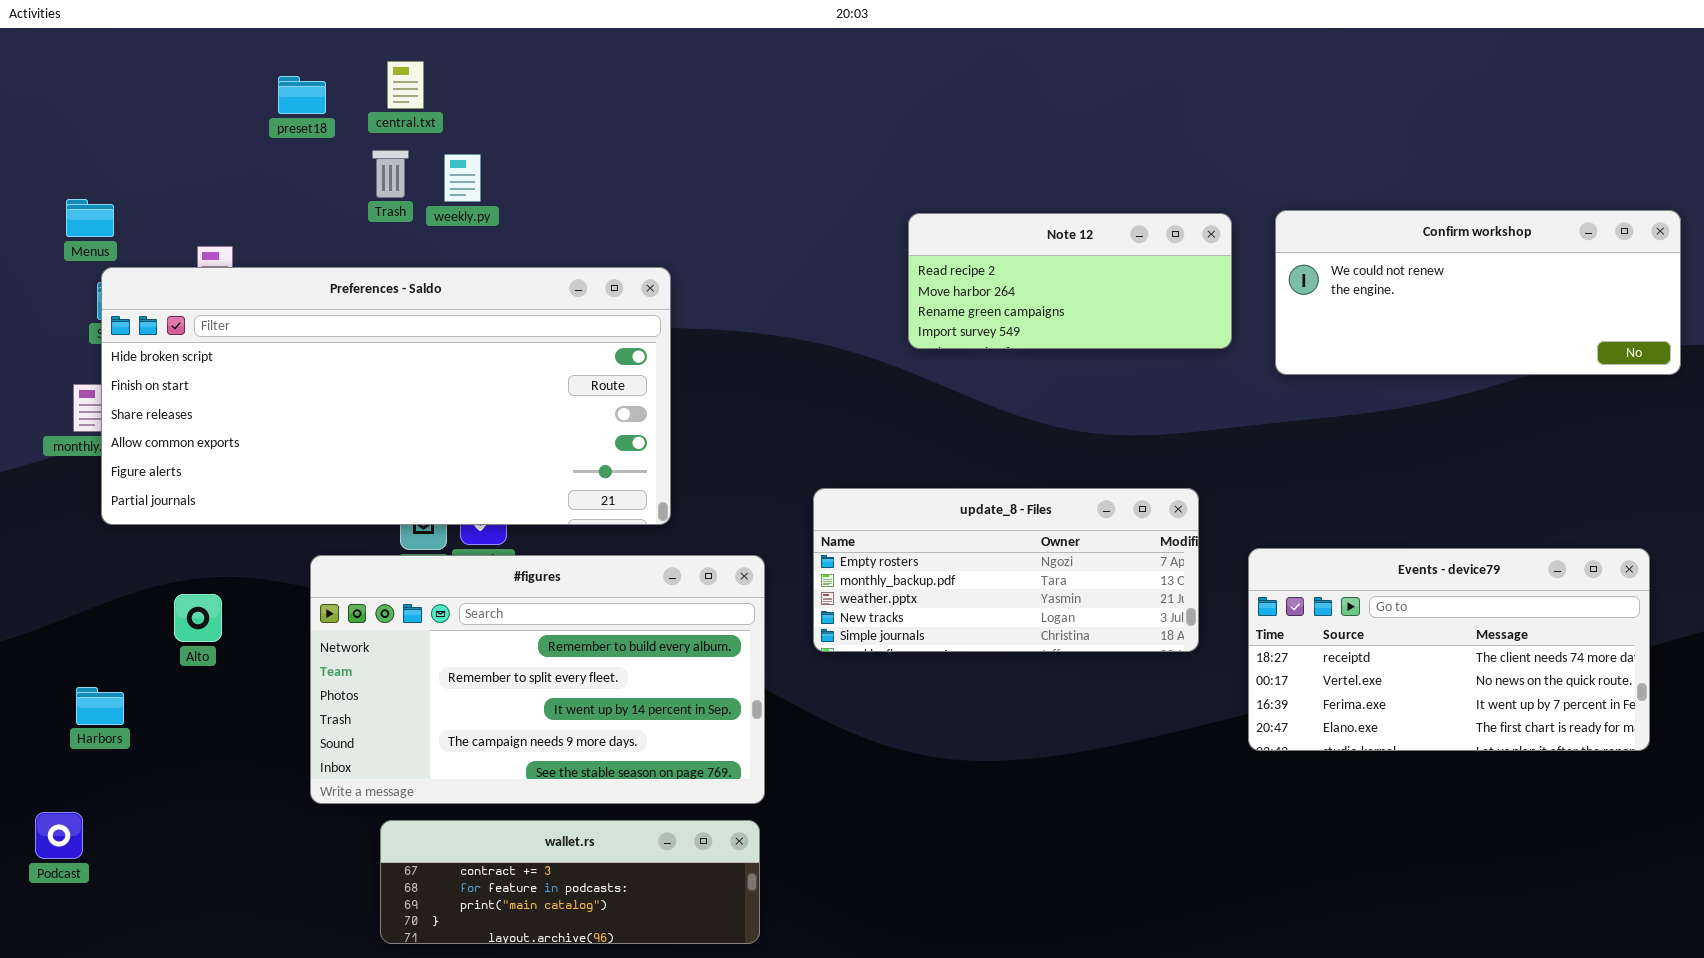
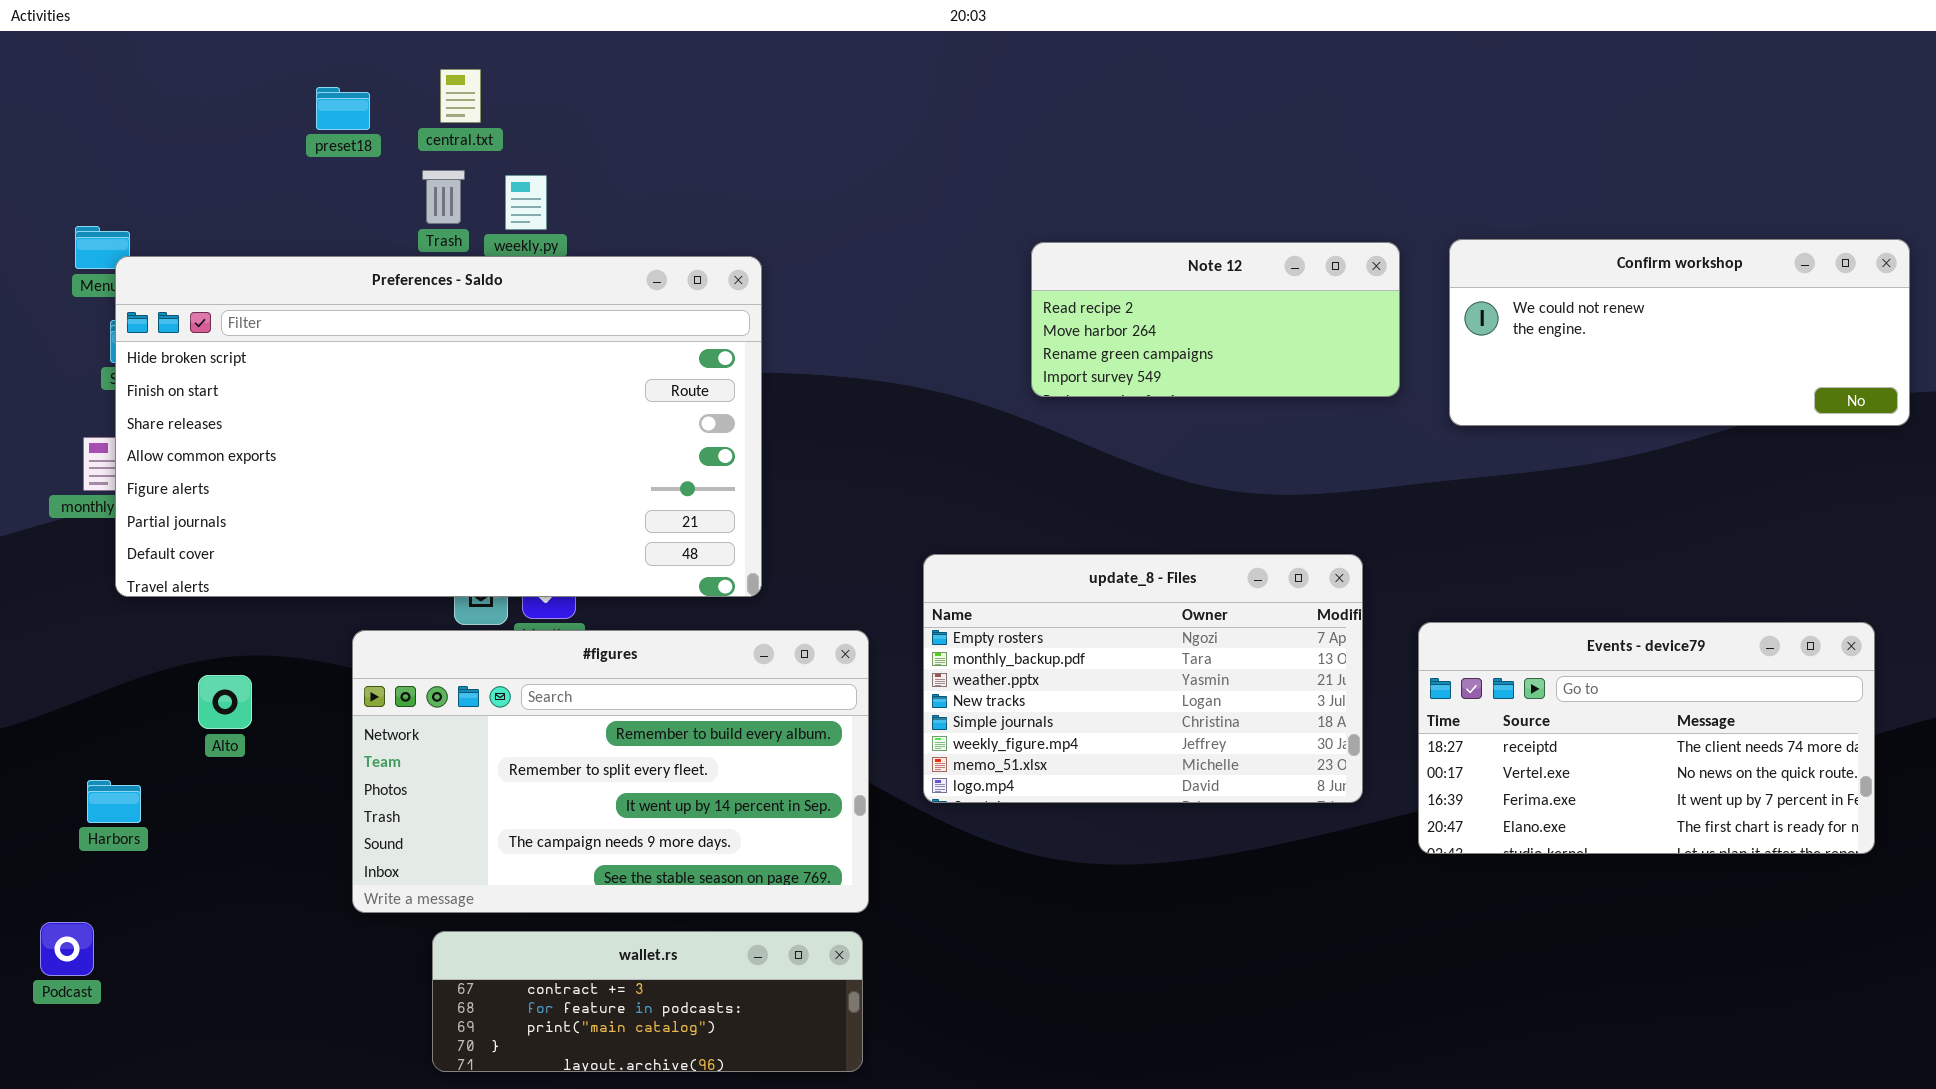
Preferences - Saldo: [101,267,671,525] -> [115,256,762,597], resized
update_8 - Files: [813,488,1199,652] -> [923,554,1363,803], resized

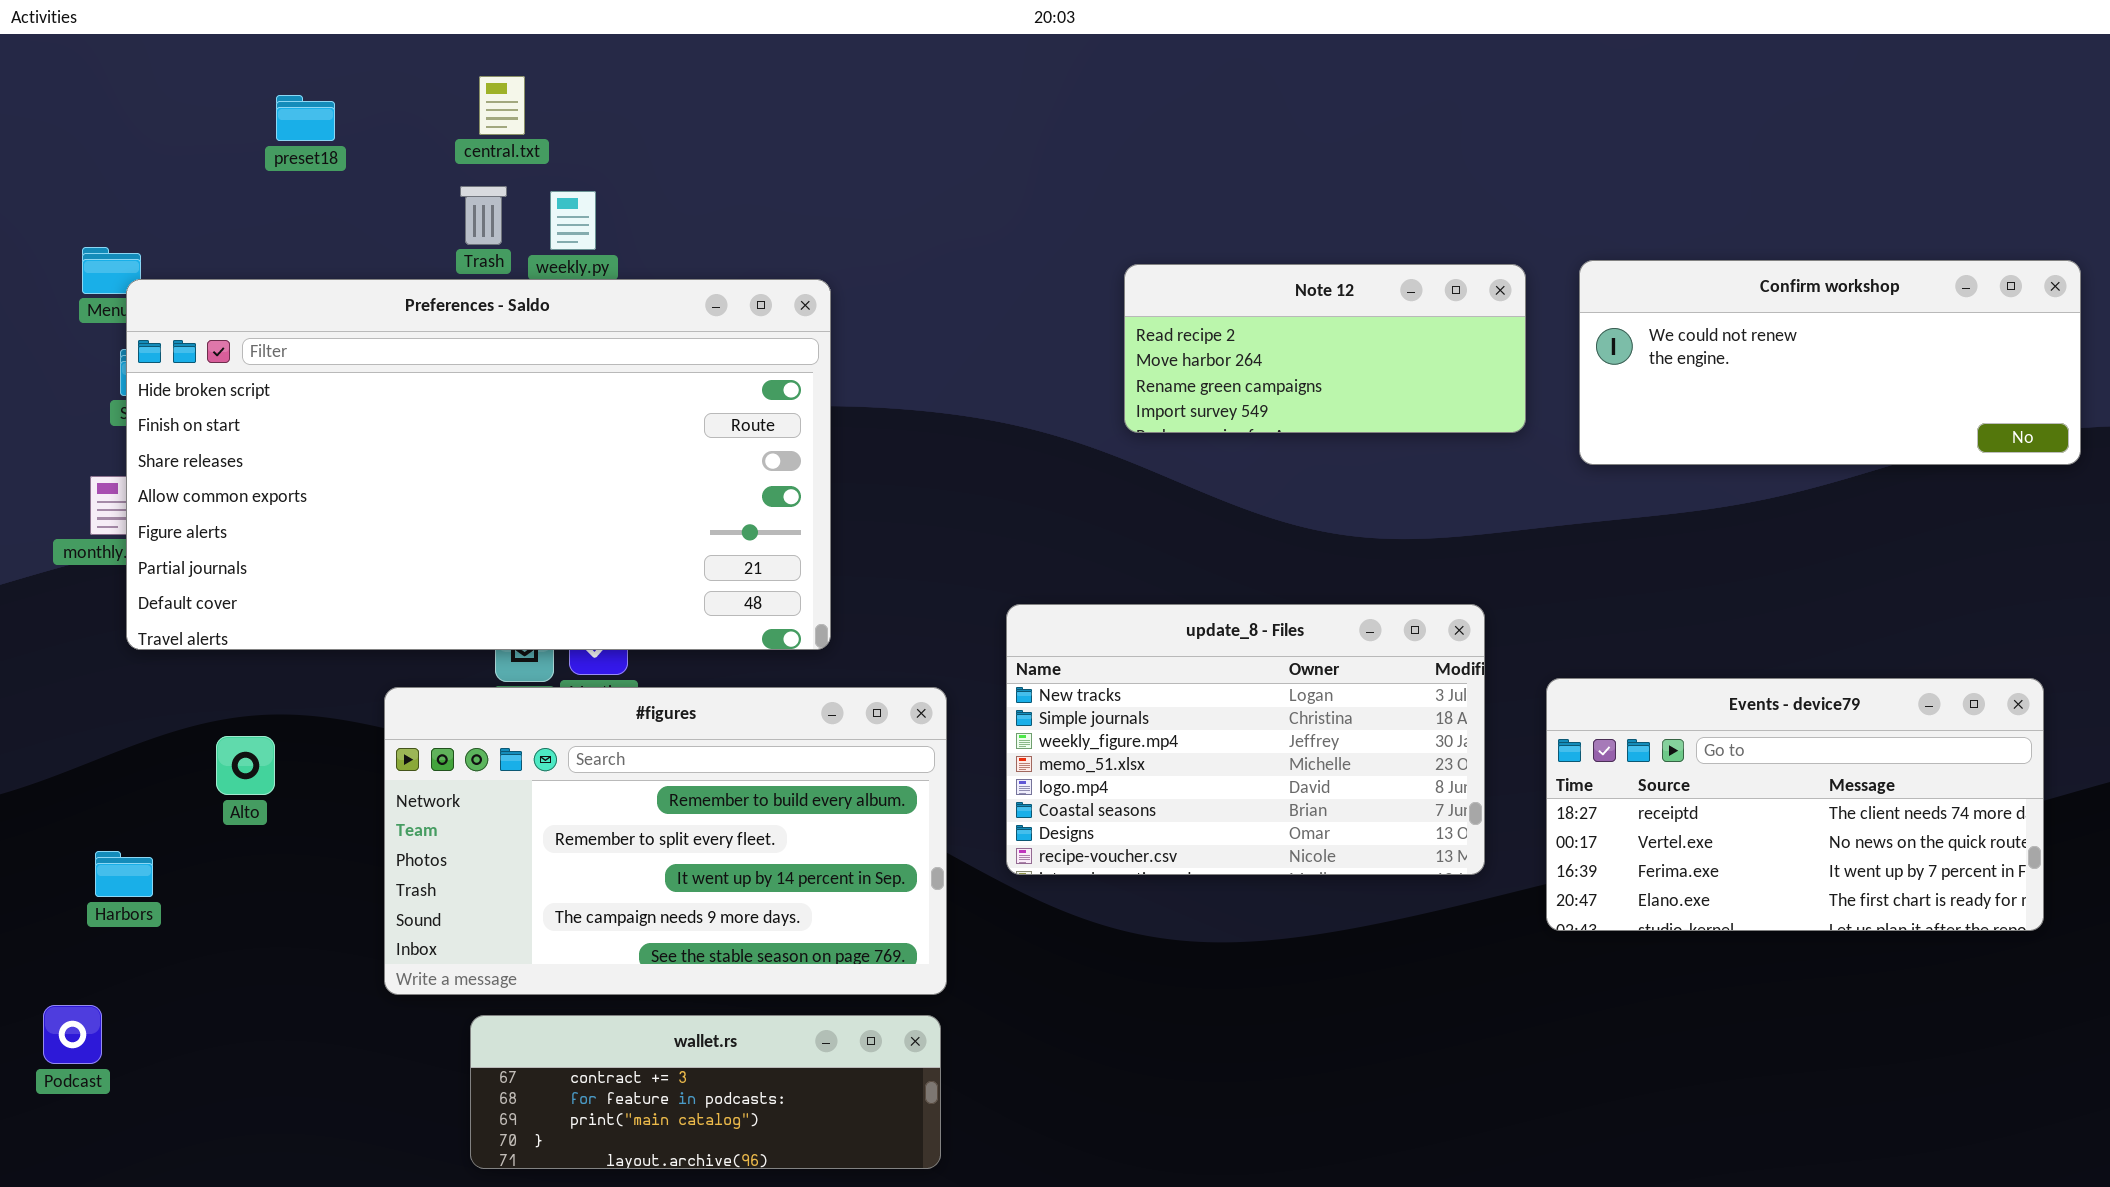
preset18: [316,87,370,130] -> [276,95,335,141], moved
update_8 - Files: [923,554,1363,803] -> [1006,604,1485,875], scrolled down 3 rows

